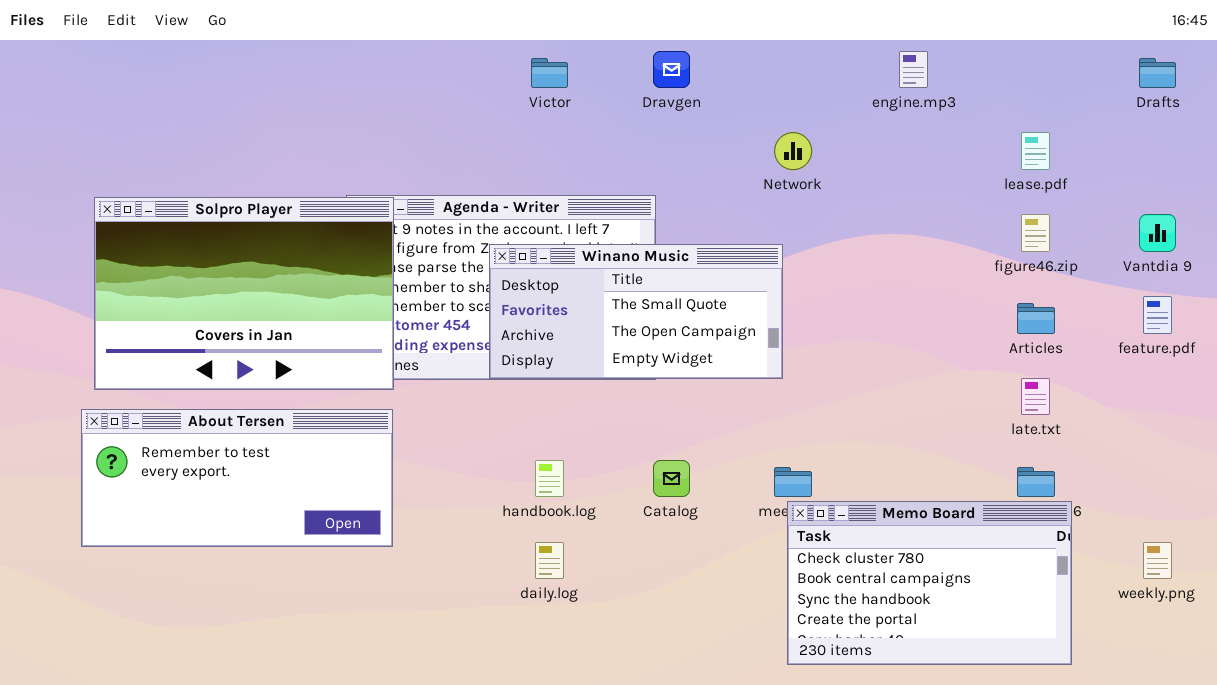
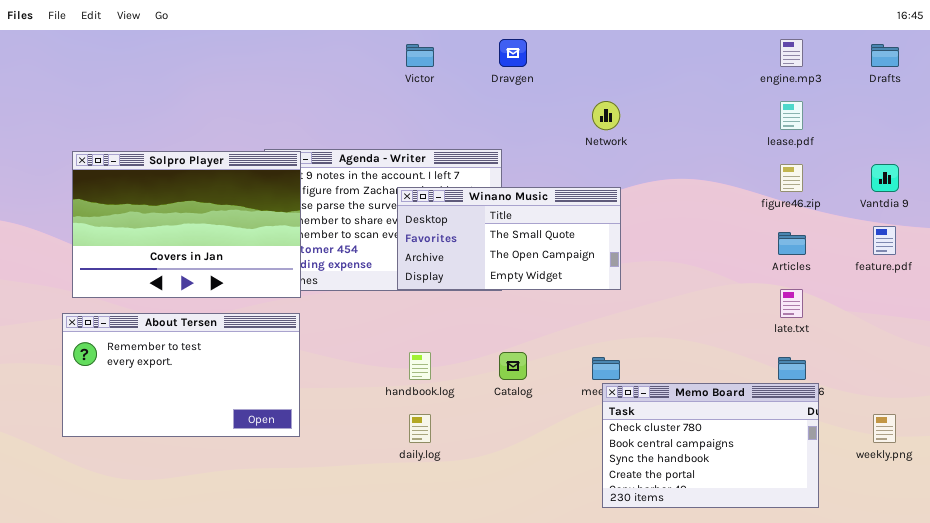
engine.mp3: [899,51,928,88] -> [780,39,803,67], moved
Winano Music: [489,244,783,379] -> [397,187,621,290], moved
About Tersen: [81,409,393,547] -> [62,313,300,437], resized

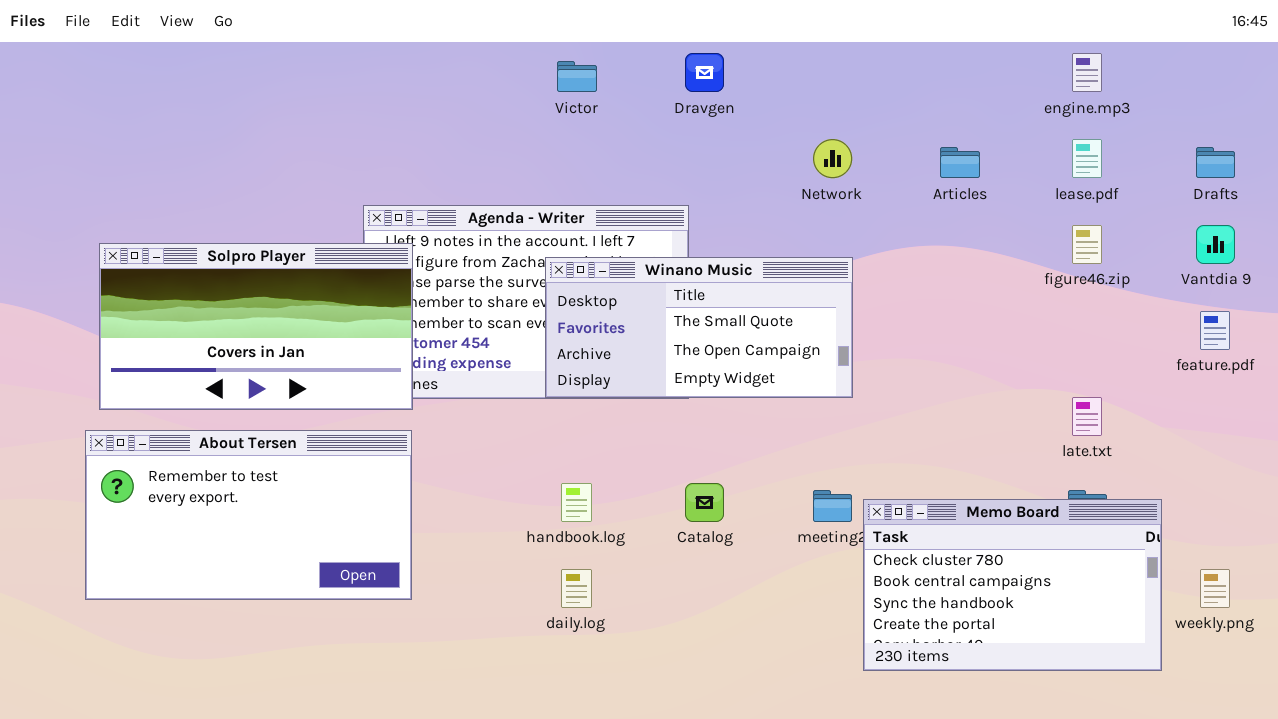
Drafts: [871,44,899,67] -> [1196,147,1235,178], moved
Solpro Player: [72,151,301,298] -> [99,243,413,410], resized
Articles: [778,232,806,255] -> [940,147,980,178], moved
Memo Board: [602,383,819,508] -> [863,499,1162,671], moved

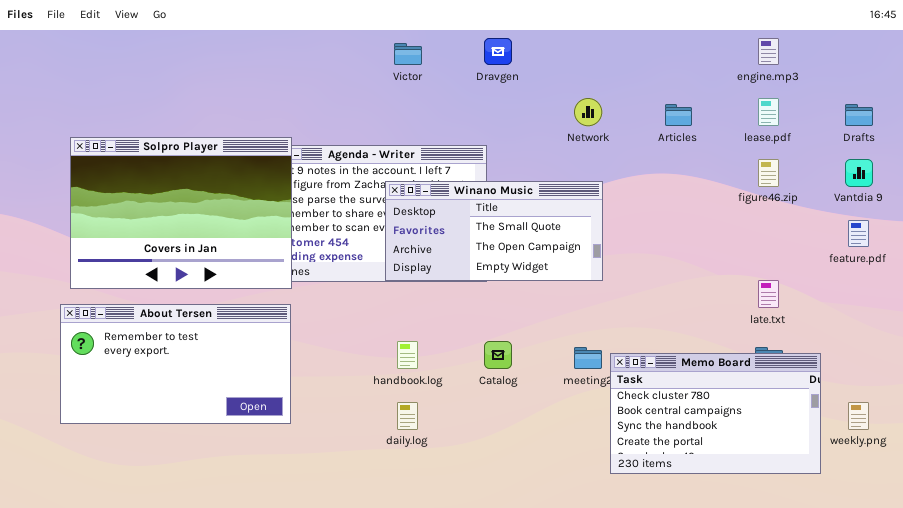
Solpro Player: [99,243,413,410] -> [70,137,292,289], resized

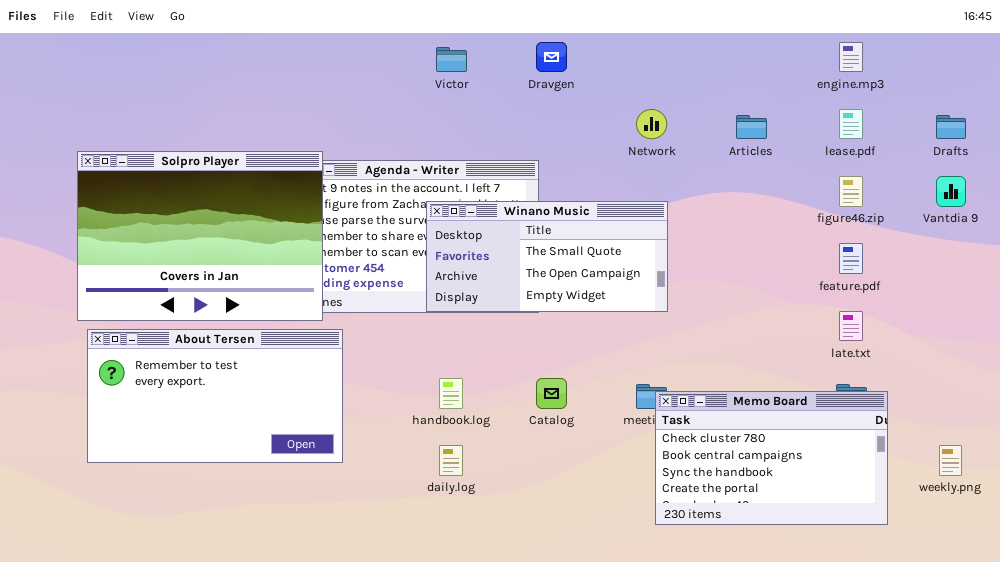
feature.pdf: [848,220,869,247] -> [839,243,863,274], moved
About Tersen: [60,304,291,424] -> [87,329,343,463], moved
Memo Board: [610,353,821,474] -> [655,391,888,525], moved

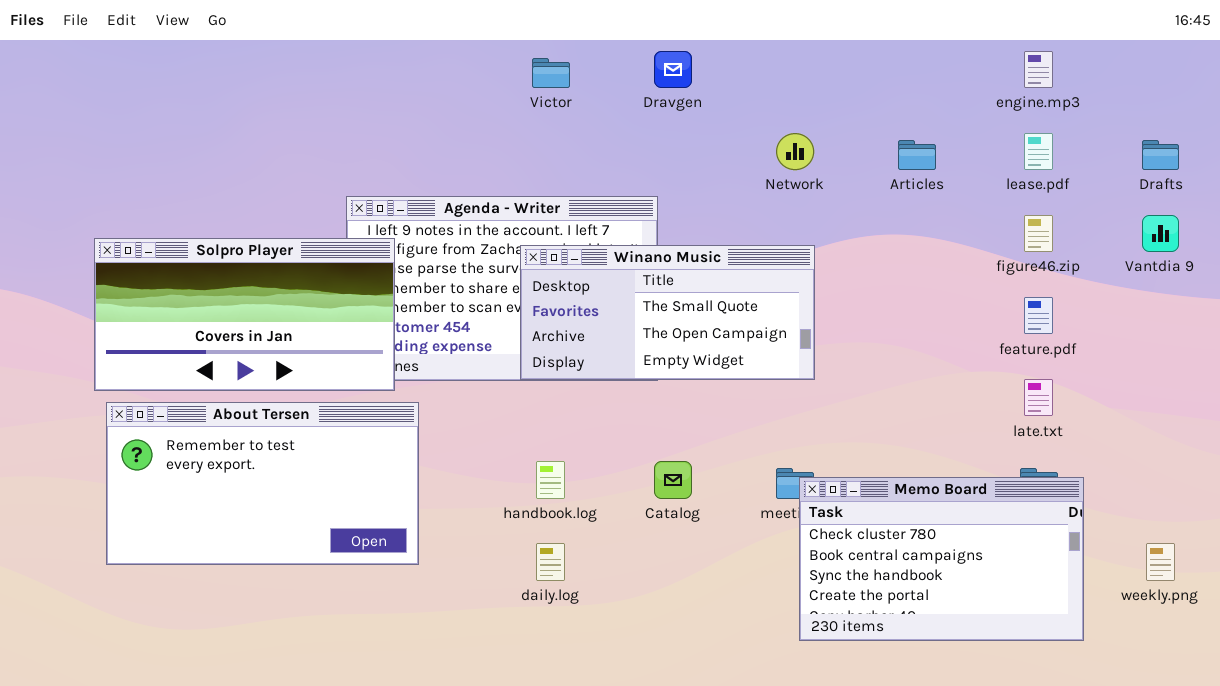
Solpro Player: [77,151,323,321] -> [94,238,395,391], resized

